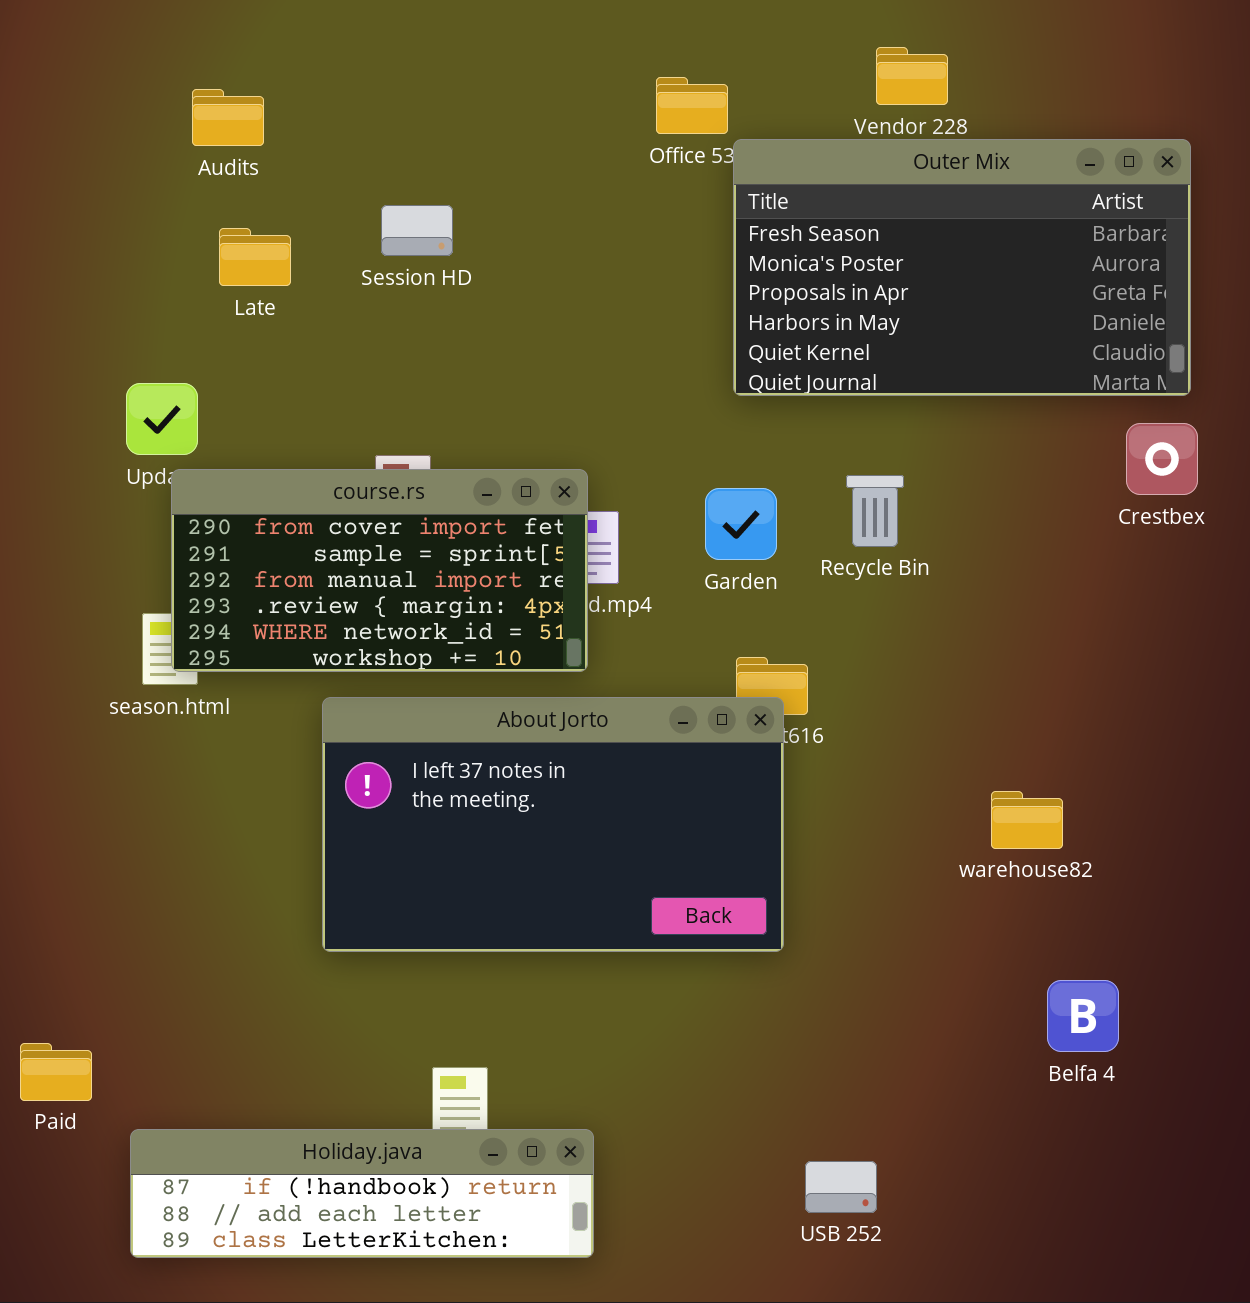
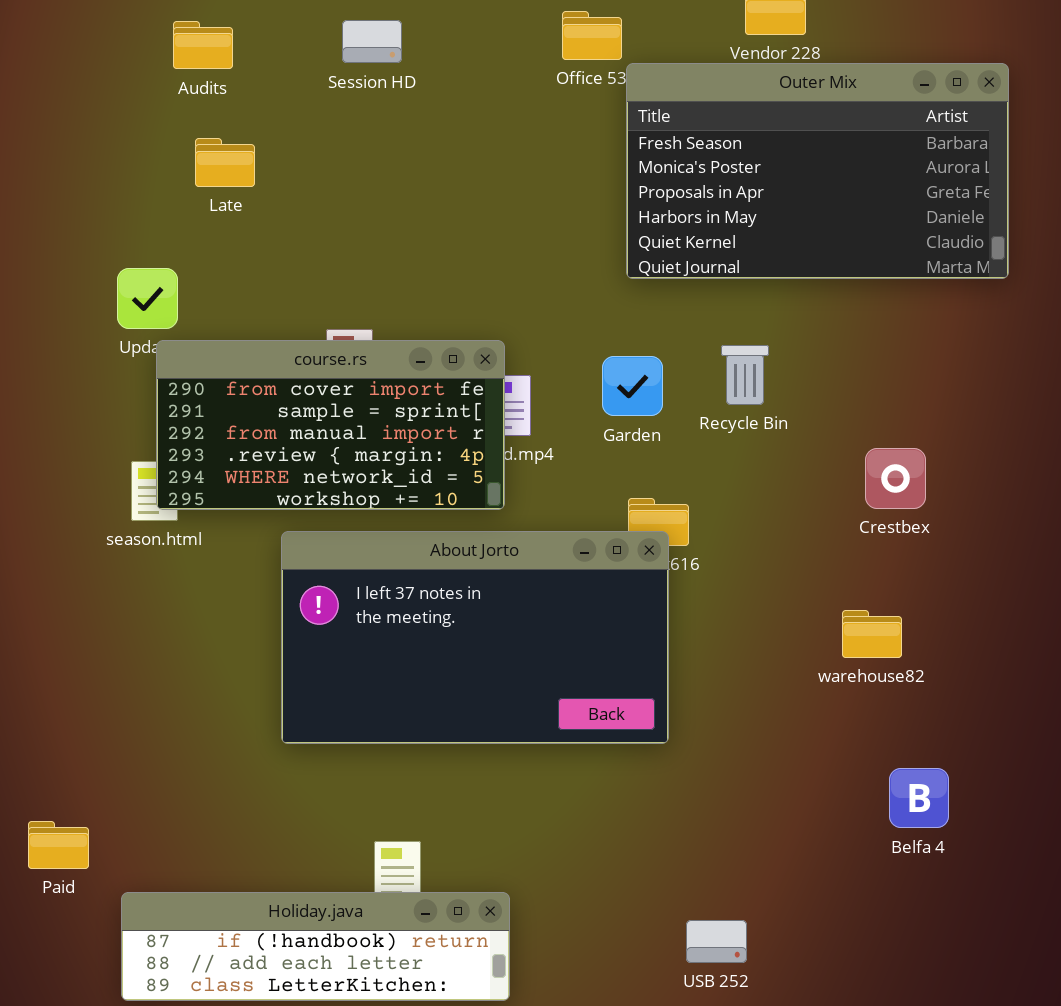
Session HD: [381,205,453,256] -> [342,20,402,63], moved
Crestbex: [1126,423,1198,495] -> [865,448,926,509], moved

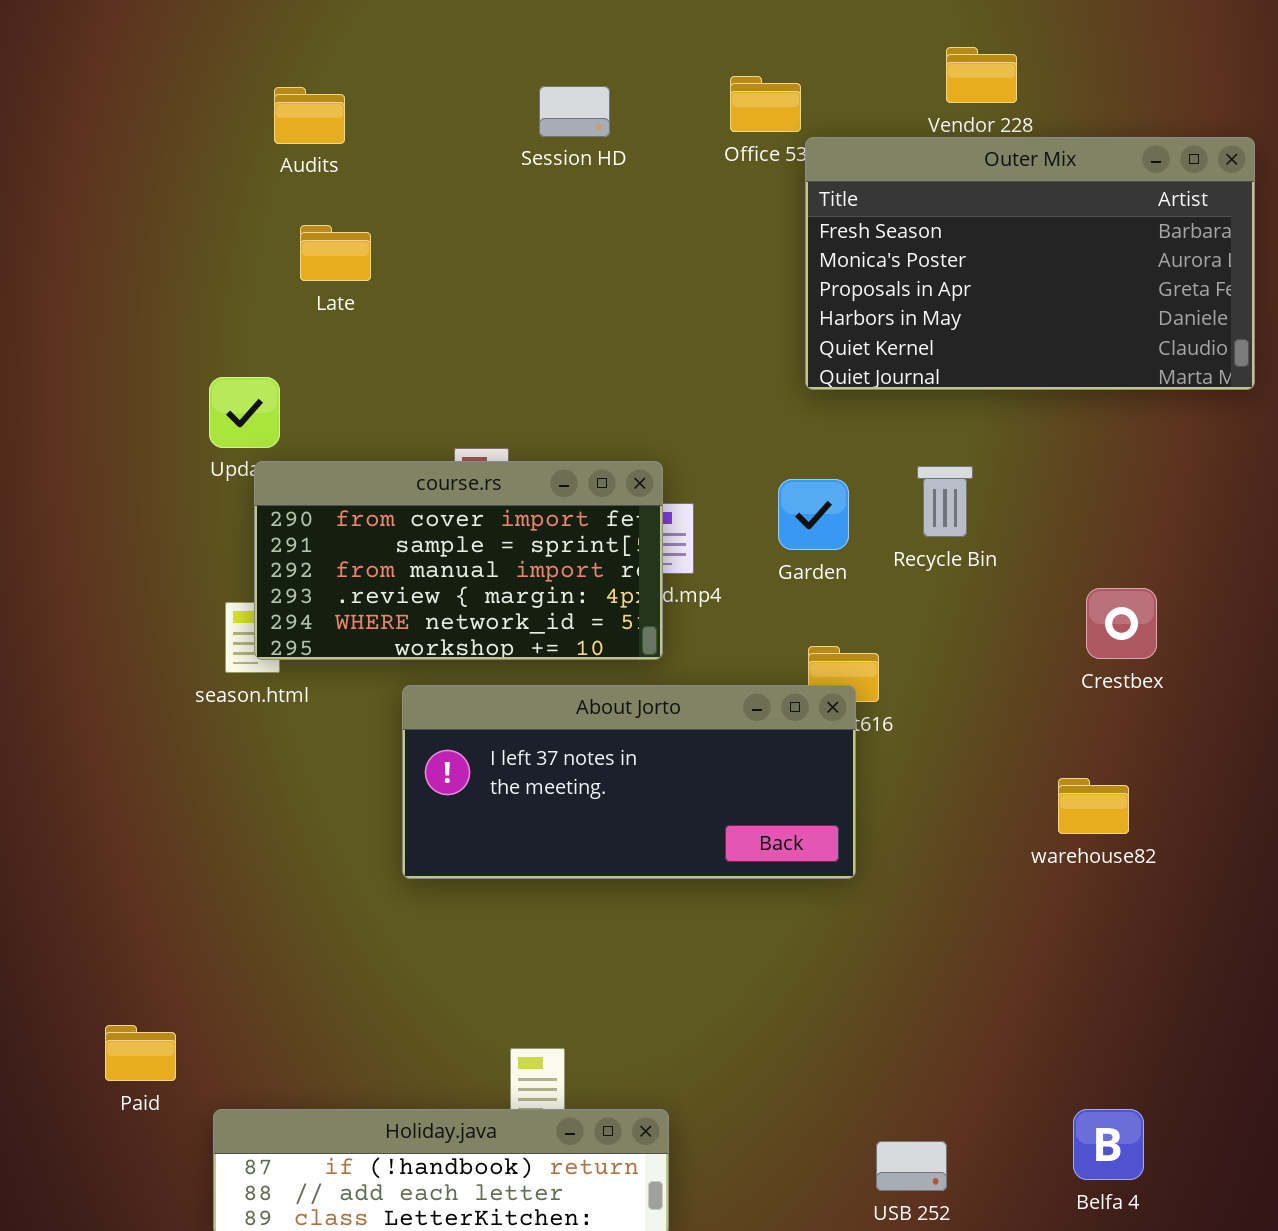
Session HD: [342,20,402,63] -> [539,86,610,137], moved
About Jorto: [281,531,669,744] -> [402,685,856,879], resized
Belfa 4: [889,768,949,828] -> [1073,1109,1144,1180], moved

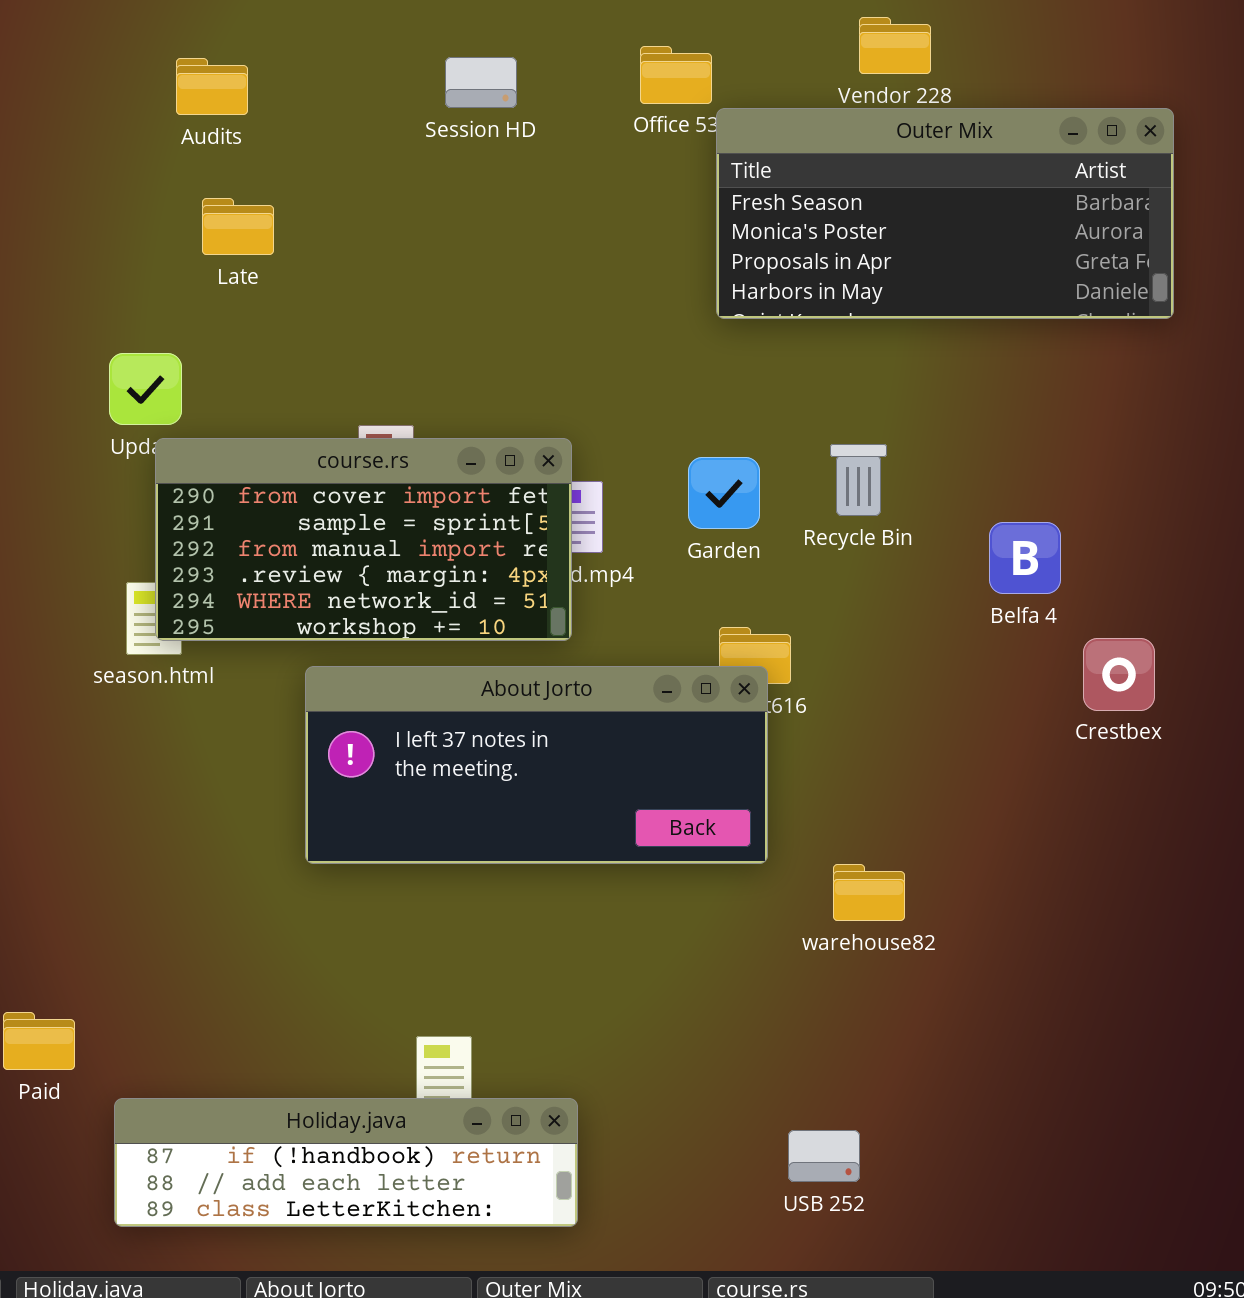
Outer Mix: [805,137,1255,390] -> [716,108,1174,319], resized
Crestbex: [1086,588,1157,659] -> [1083,638,1155,711], moved
warehouse82: [1058,778,1129,834] -> [833,864,905,921], moved
Belfa 4: [1073,1109,1144,1180] -> [989,522,1061,594], moved

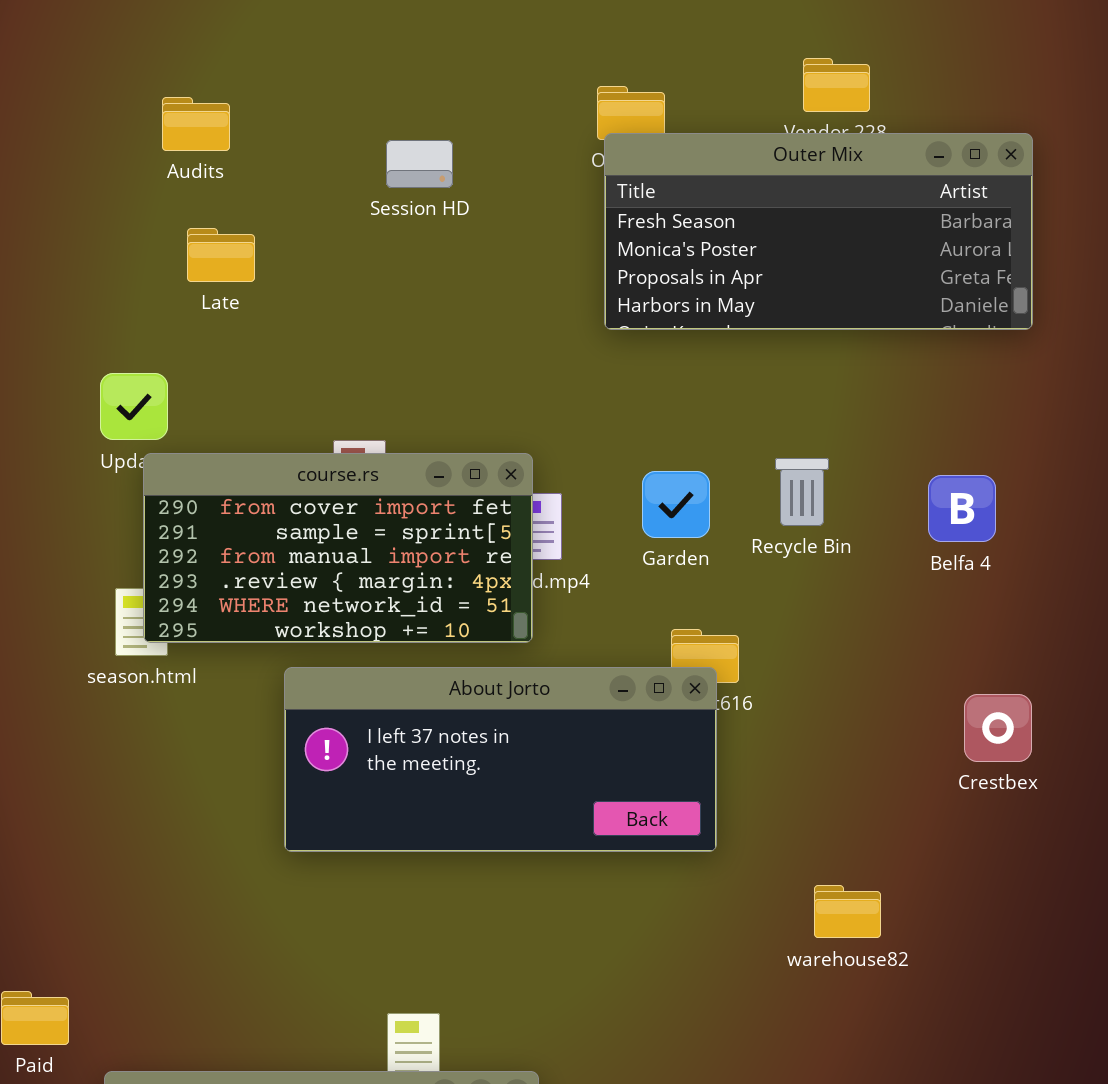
Session HD: [445,57,517,108] -> [386,140,453,188], moved
Outer Mix: [716,108,1174,319] -> [604,133,1033,330], moved
Belfa 4: [989,522,1061,594] -> [928,475,996,542], moved
Crestbex: [1083,638,1155,711] -> [964,694,1032,762], moved
warehouse82: [833,864,905,921] -> [814,885,881,938], moved

